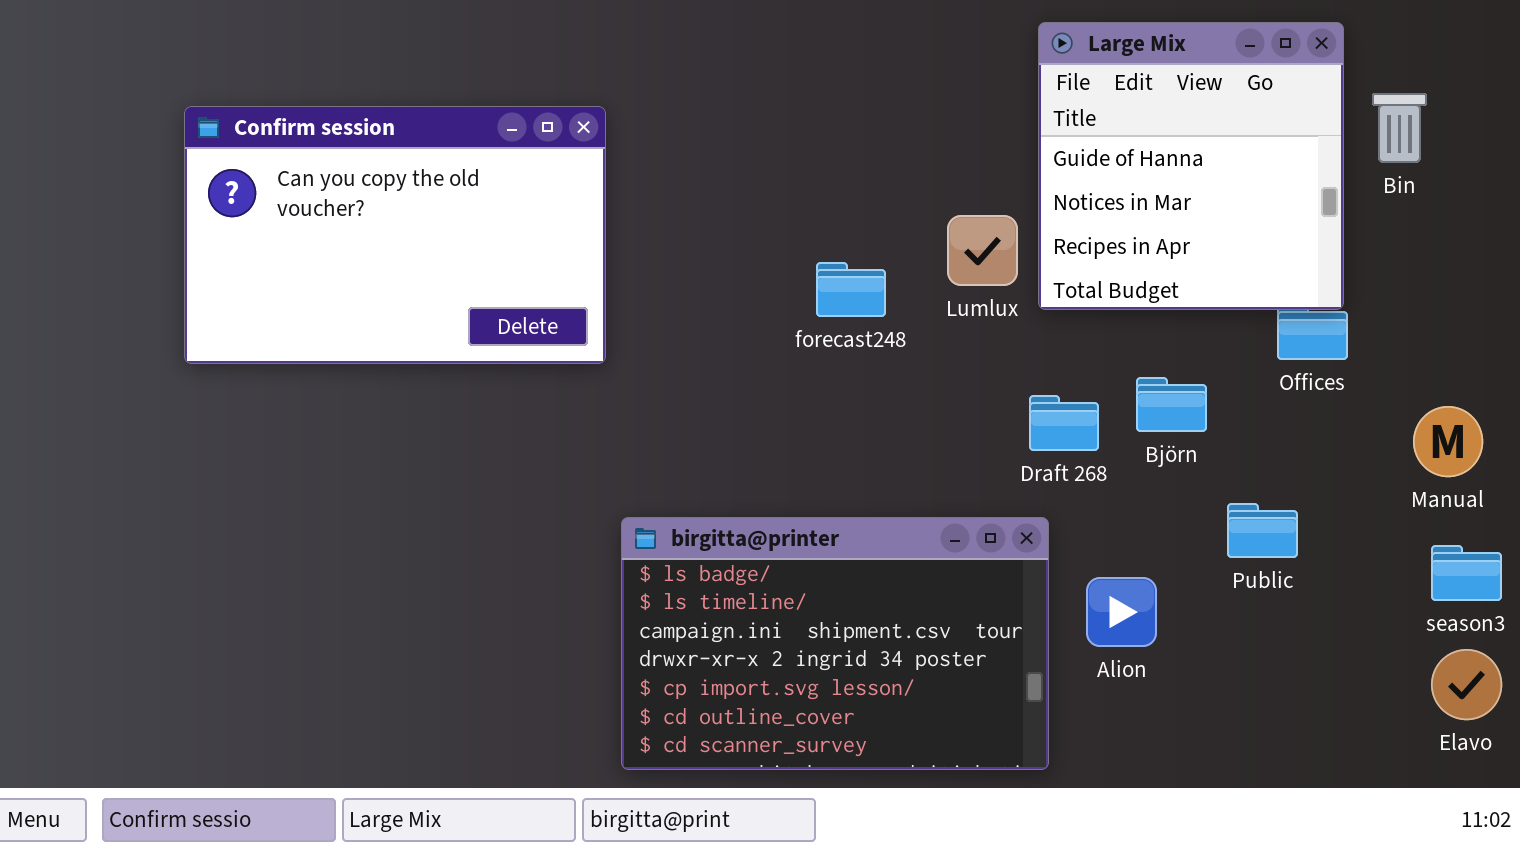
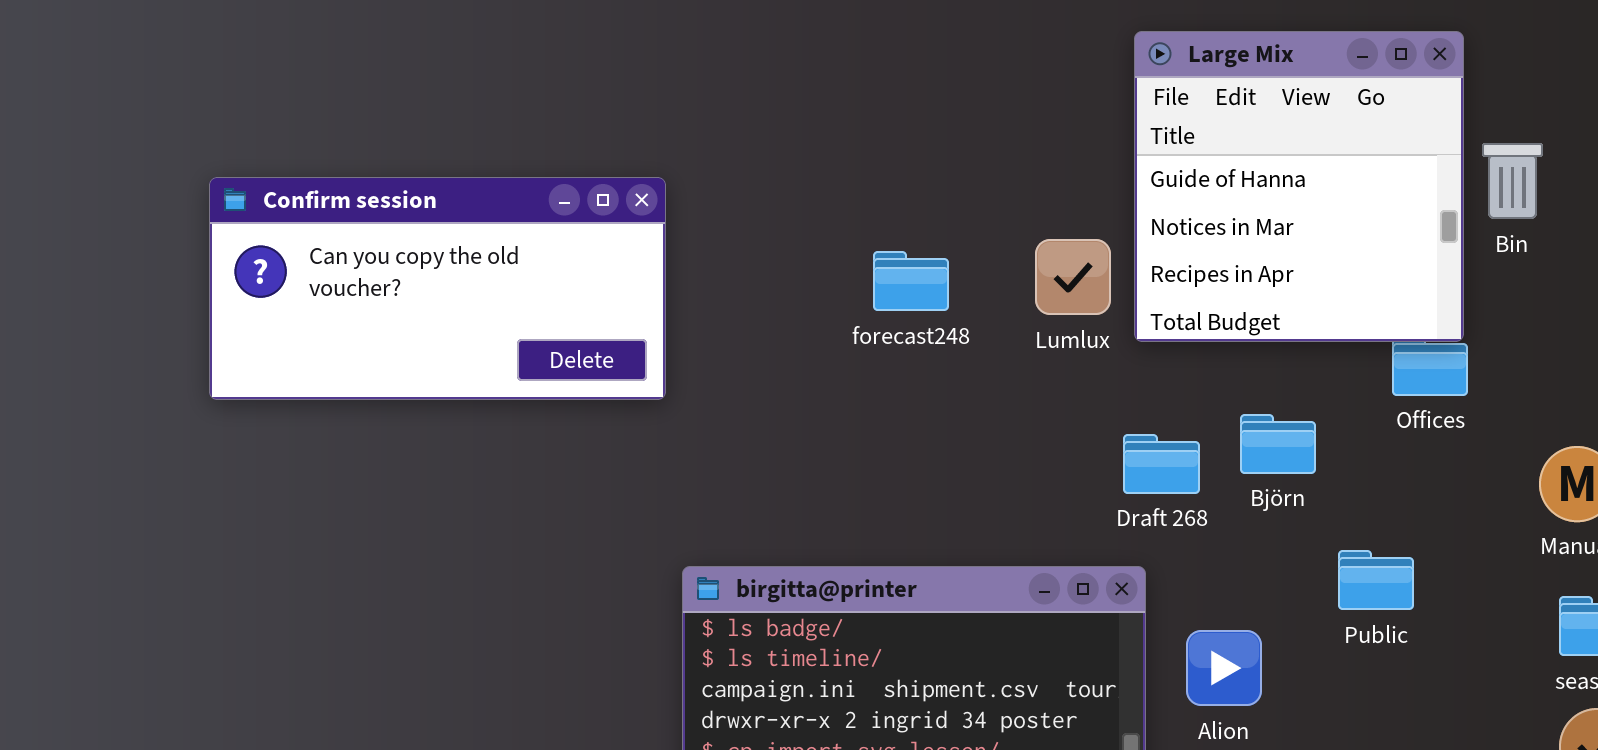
Bin: [1372,93,1427,163] -> [1482,143,1543,219], moved
Confirm session: [184,106,606,364] -> [209,177,666,400], resized
forecast248: [816,262,886,317] -> [873,251,949,311], moved

